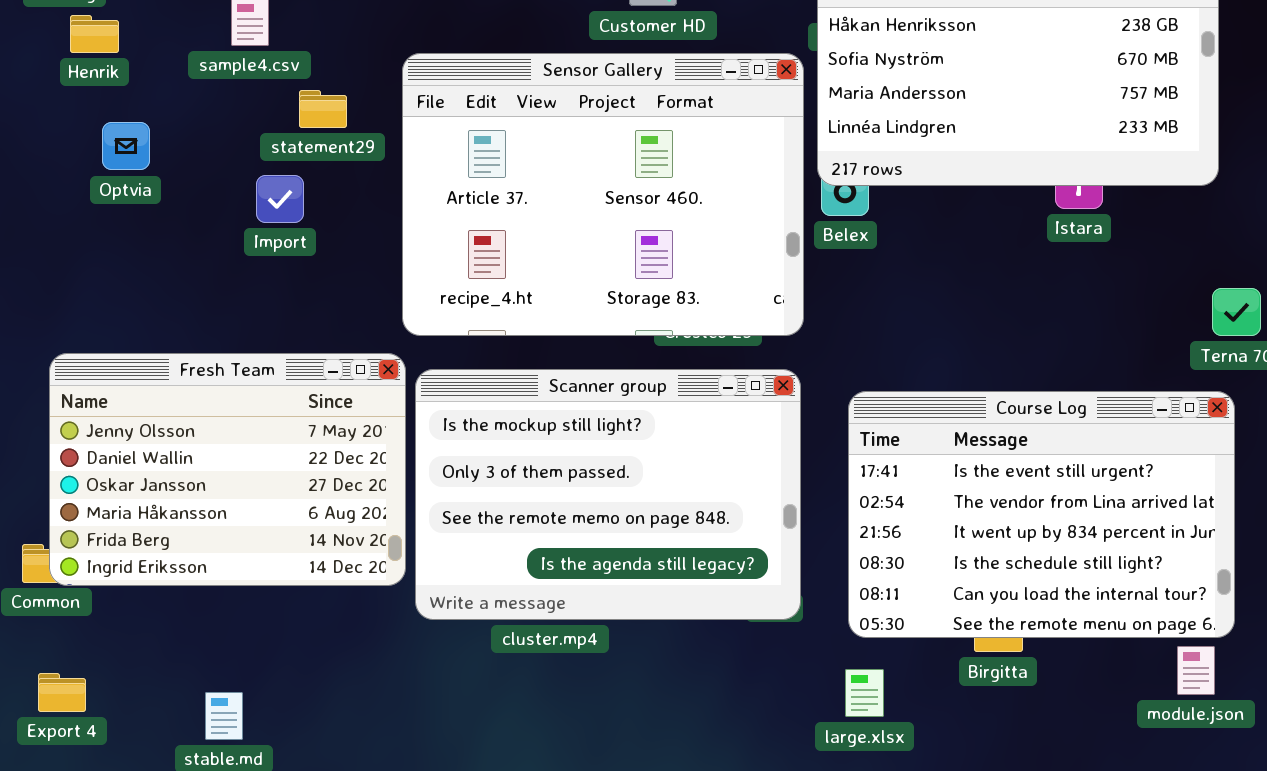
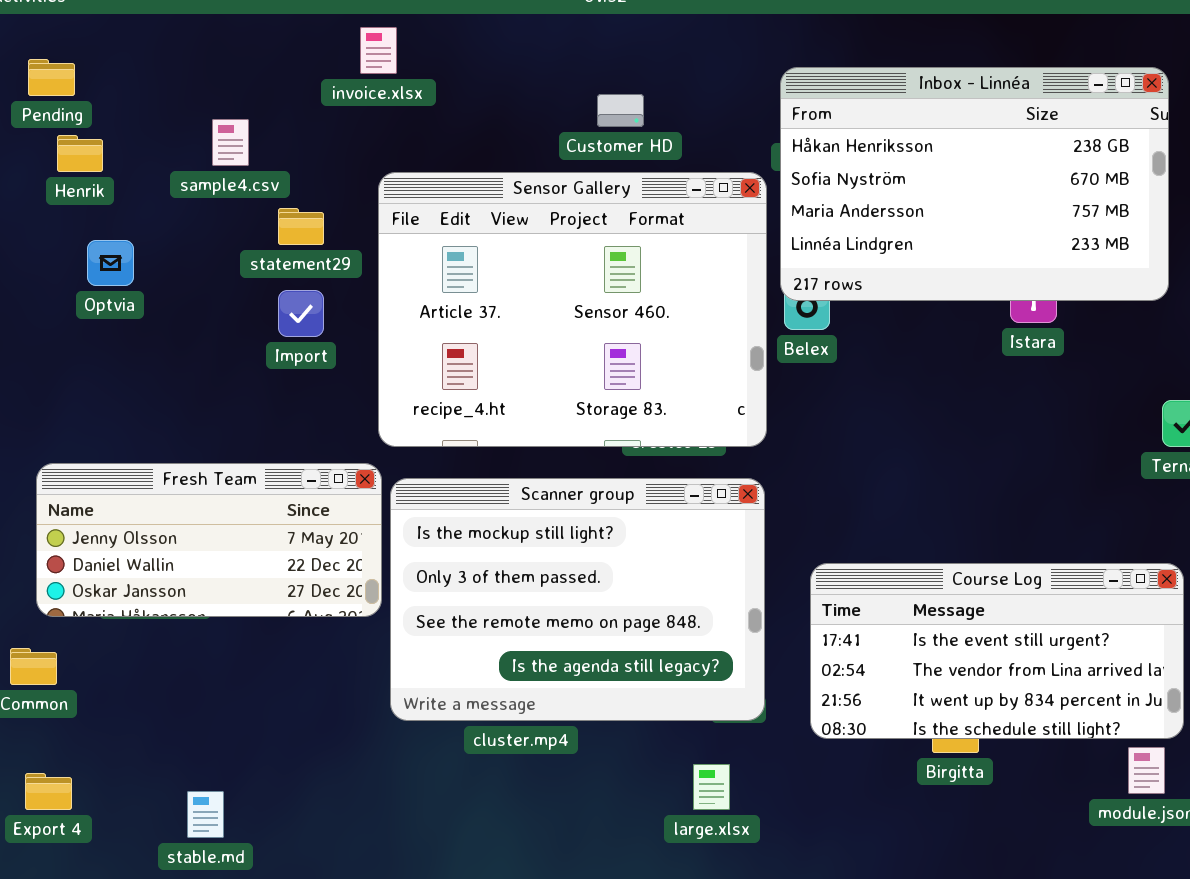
Import: [256,175,304,223] -> [278,290,324,337], moved
Fresh Team: [49,353,406,586] -> [36,463,382,617], resized
Course Log: [848,391,1235,638] -> [810,563,1184,739], resized
large.xlsx: [845,669,884,717] -> [693,764,730,810], moved

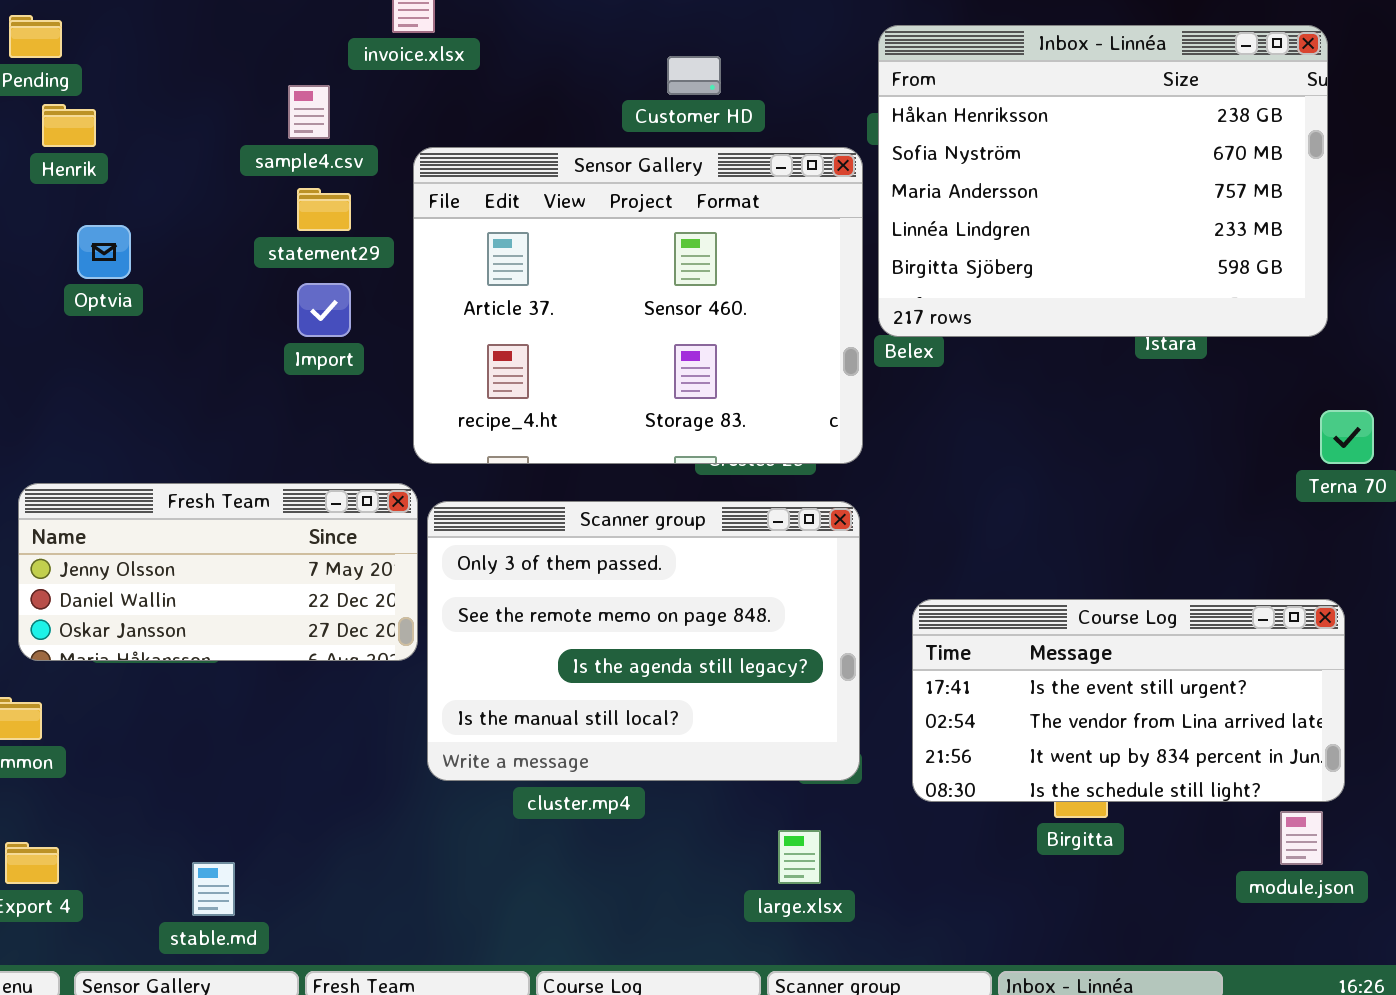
Inbox - Linnéa: [780,67,1169,301] -> [878,25,1328,337], resized
sample4.csv: [212,119,249,166] -> [288,85,330,139], moved
Scanner group: [390,478,765,721] -> [427,501,860,781], scrolled down 1 row

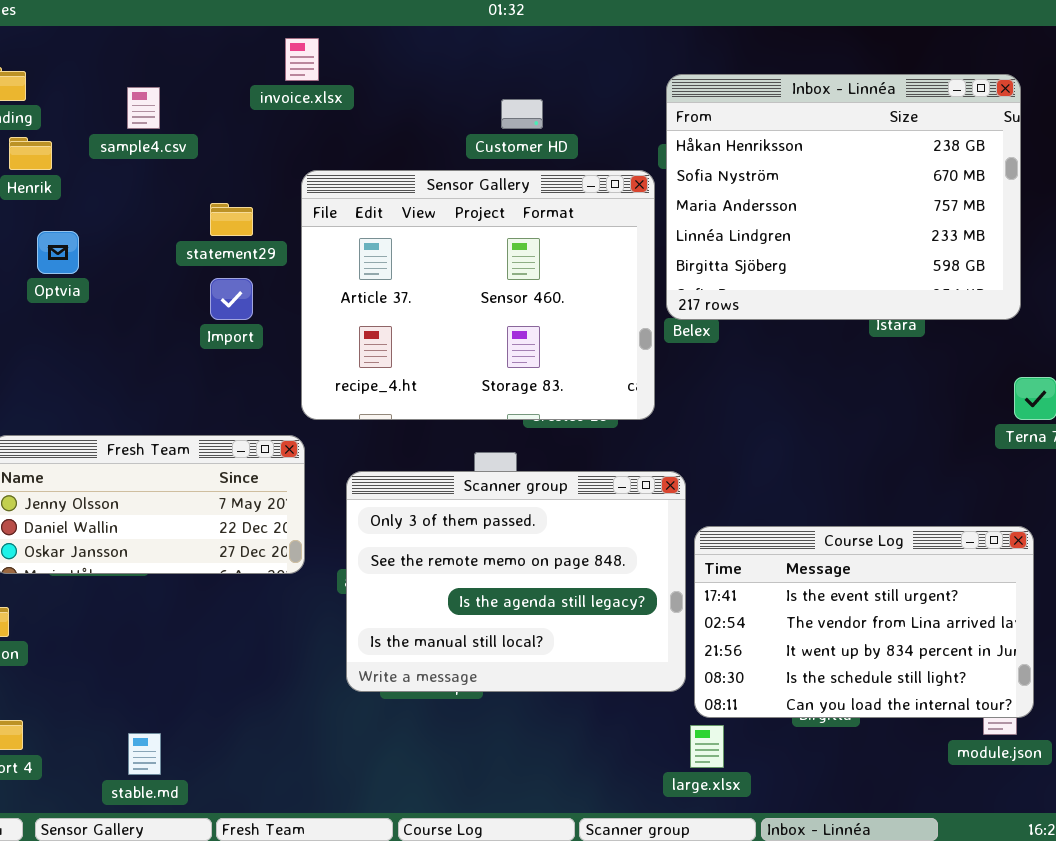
sample4.csv: [288,85,330,139] -> [127,87,160,129], moved
Scanner group: [427,501,860,781] -> [346,471,686,692], moved
Course Log: [912,599,1345,802] -> [694,526,1034,718], resized
large.xlsx: [778,830,821,884] -> [690,725,724,768], moved

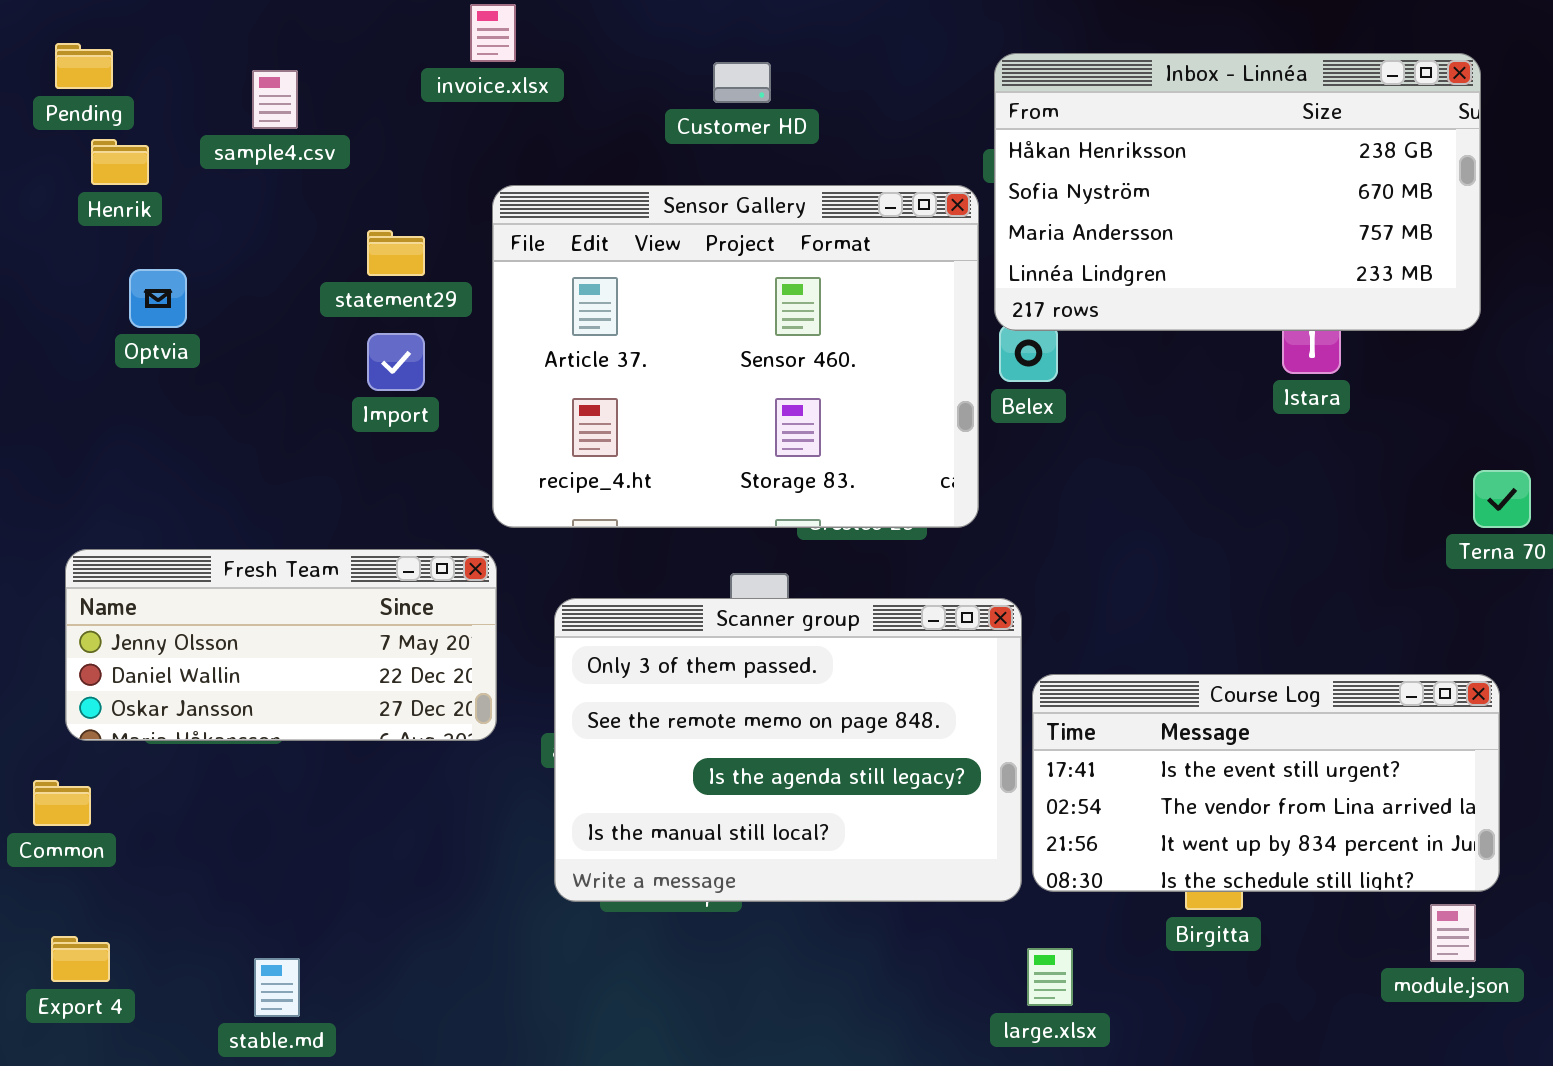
Inbox - Linnéa: [666,74,1021,320] -> [994,53,1481,331], resized
Customer HD: [501,99,543,129] -> [713,62,771,103], moved
Course Log: [694,526,1034,718] -> [1032,674,1500,892], resized

